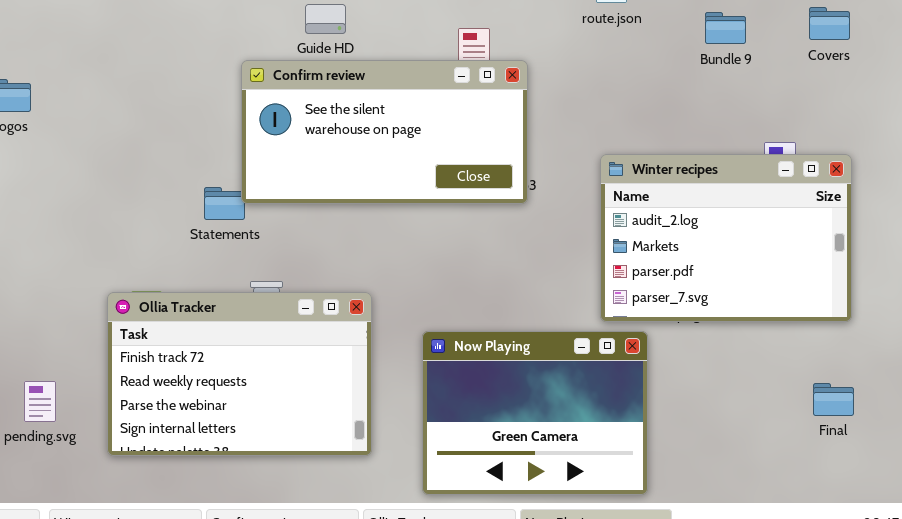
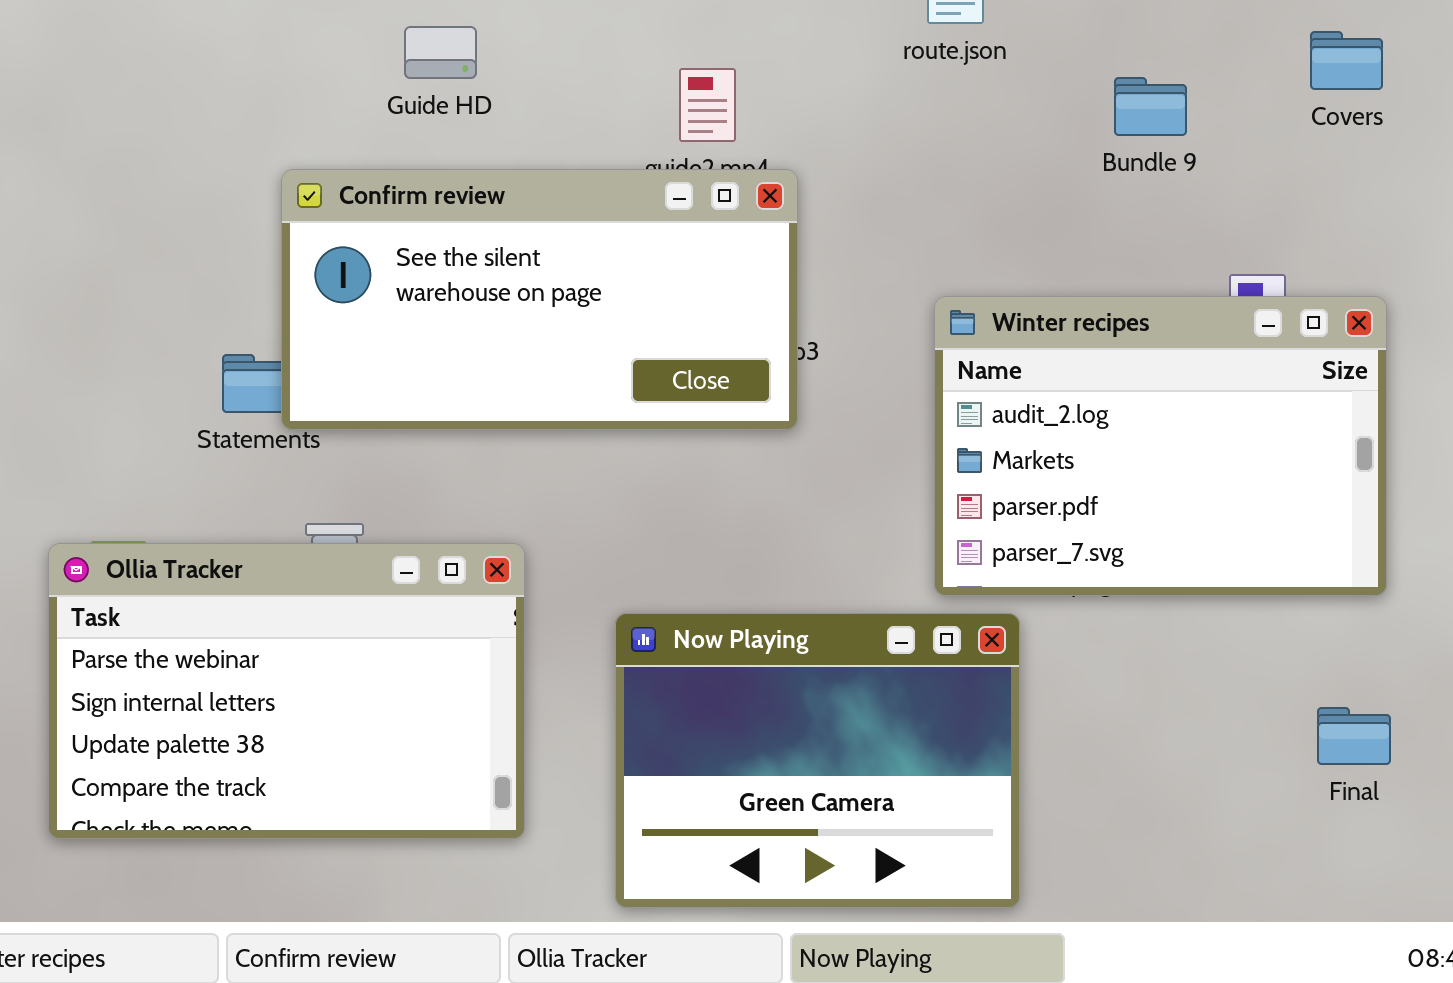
Bundle 9: [705,12,746,44] -> [1114,77,1187,136], moved
Confirm review: [241,60,528,204] -> [281,169,798,430], moved
Ollia Tracker: [107,292,372,456] -> [48,543,525,839], scrolled down 2 rows

